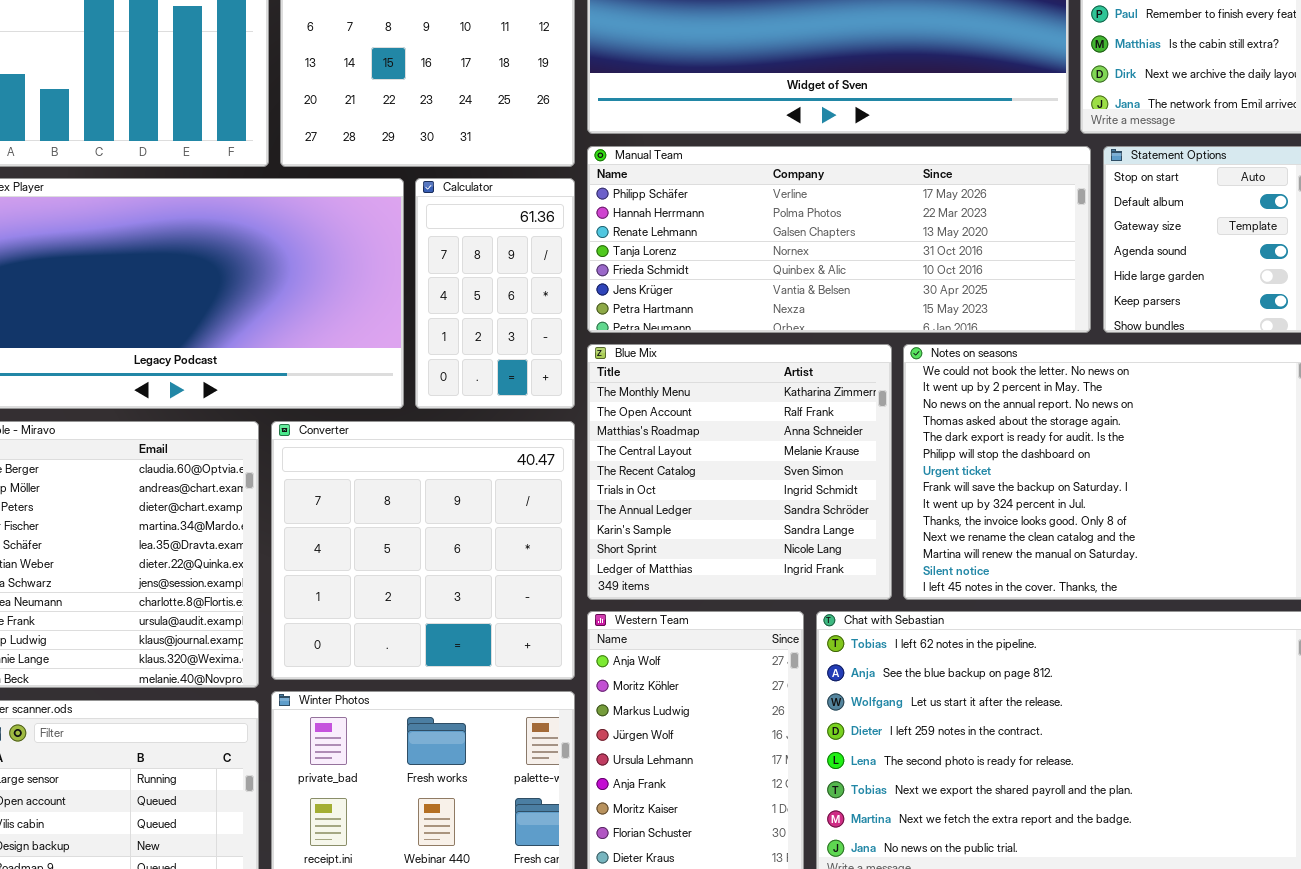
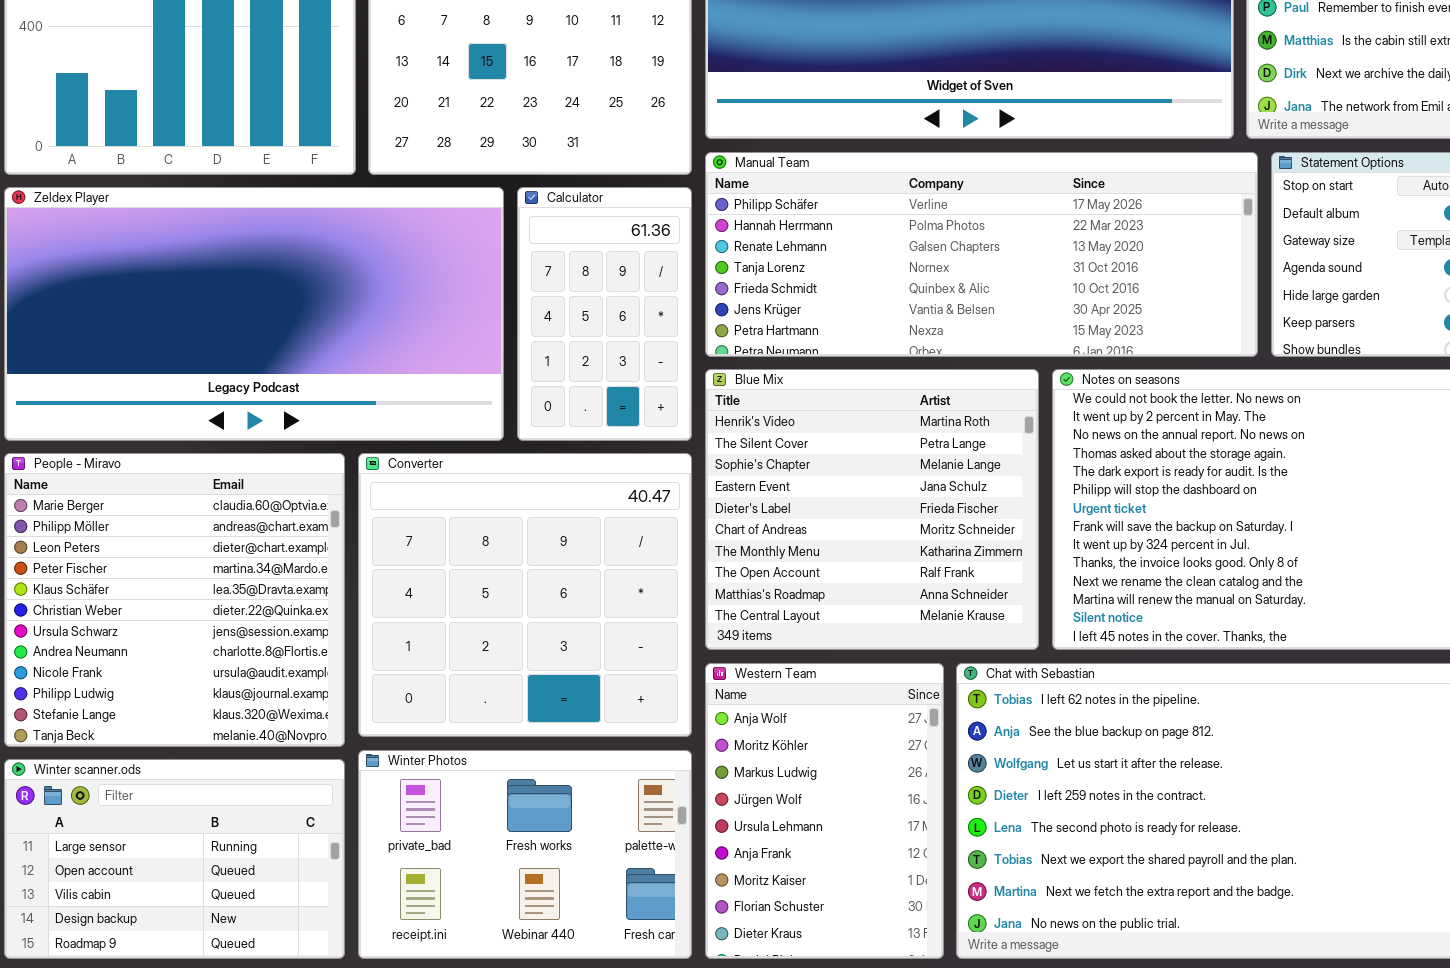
Blue Mix: [587,344,892,600] -> [705,369,1039,650], scrolled up 6 rows

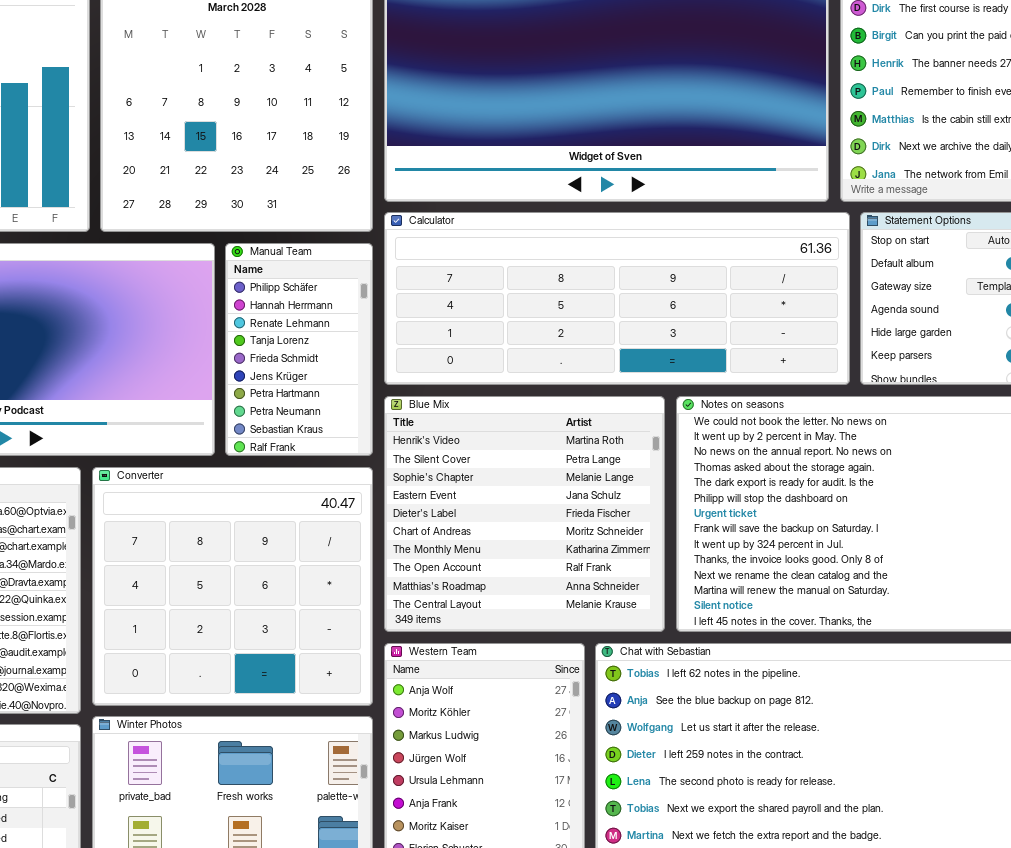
Manual Team: [705,152,1258,357] -> [225,243,373,456], moved, resized
Calculator: [517,187,692,441] -> [384,212,850,385], moved, resized

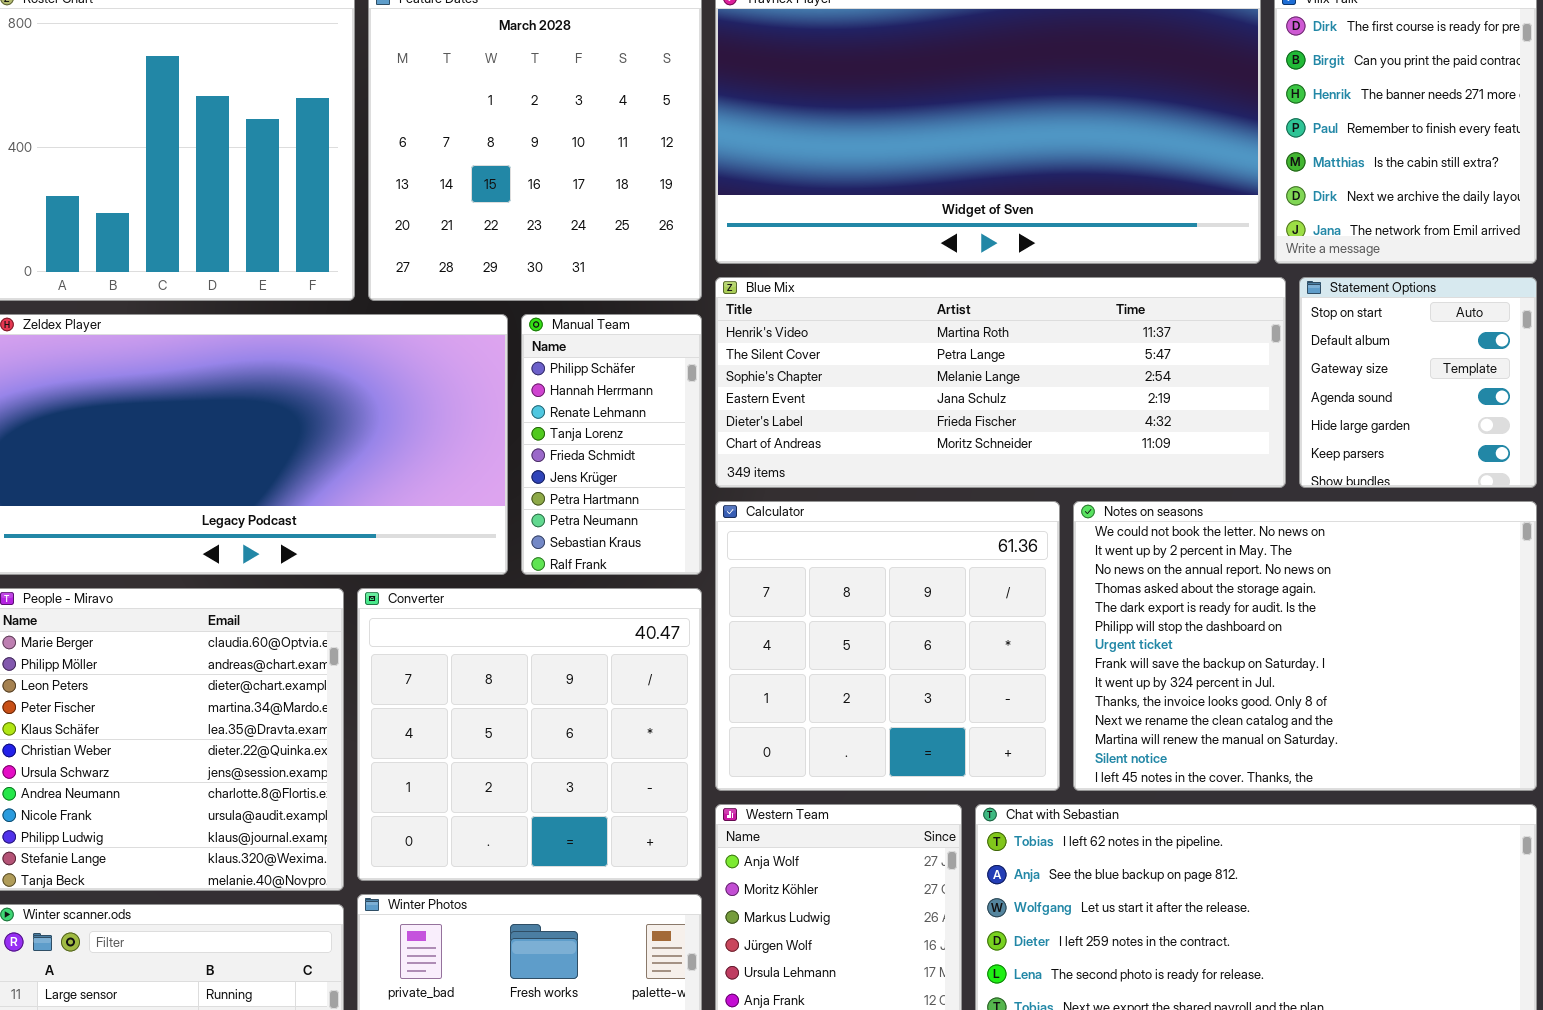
Calculator: [384,212,850,385] -> [715,501,1060,791], moved, resized
Blue Mix: [384,396,665,632] -> [715,277,1286,488], moved, resized

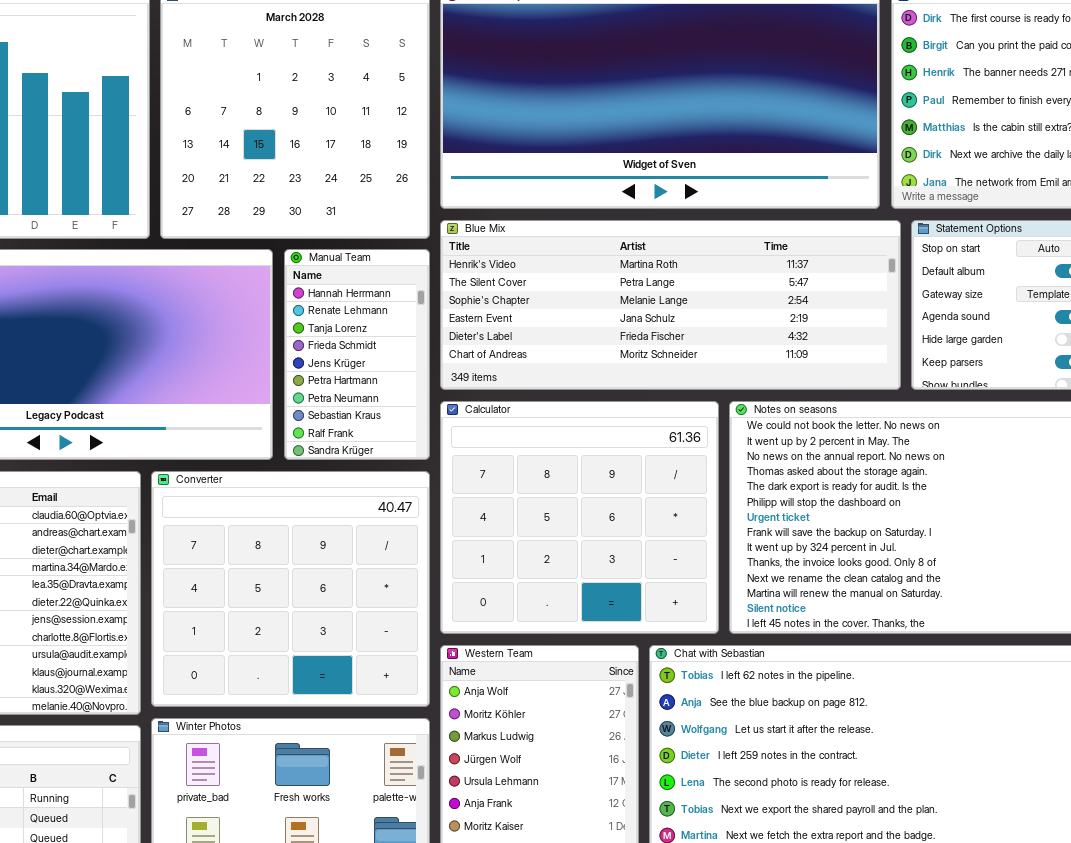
Manual Team: [521,314,702,575] -> [284,249,430,460], scrolled down 1 row

